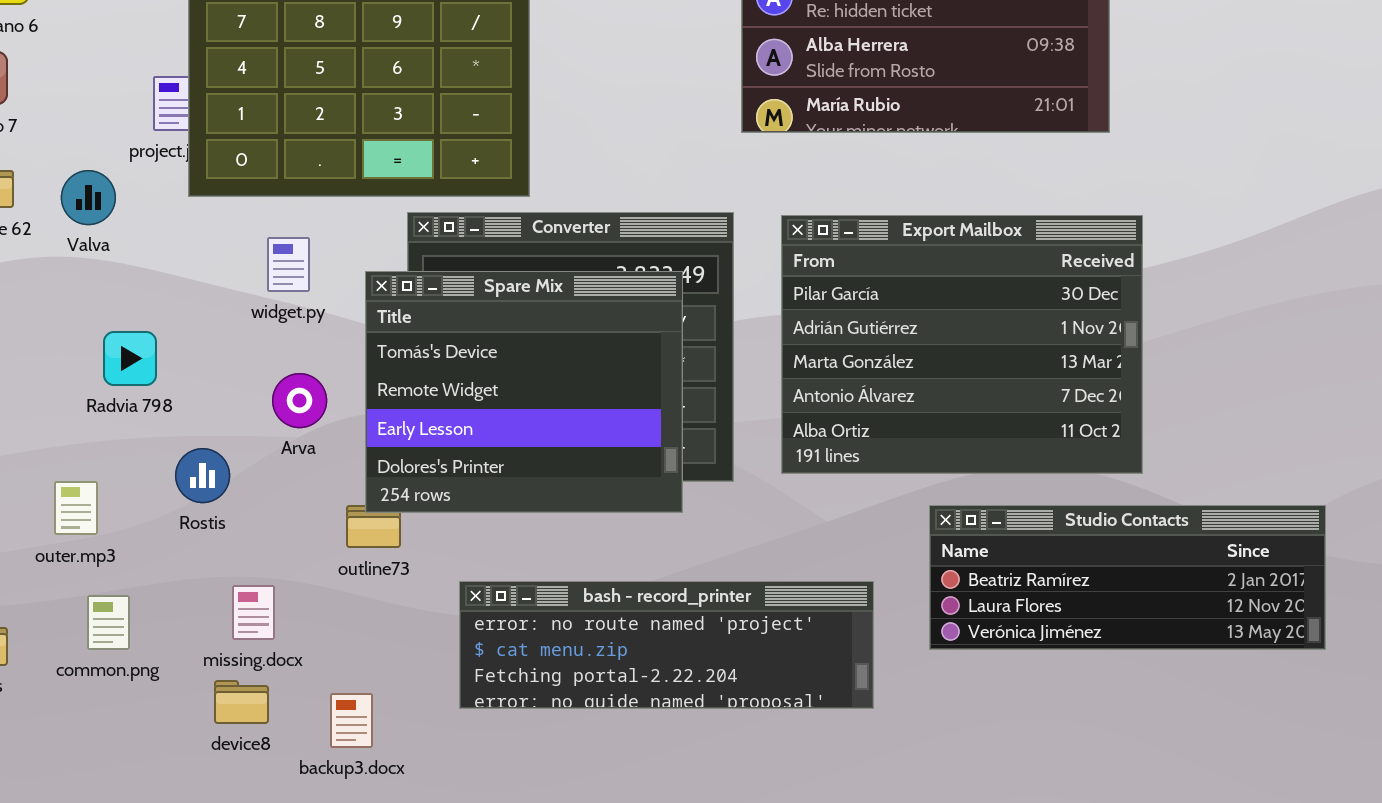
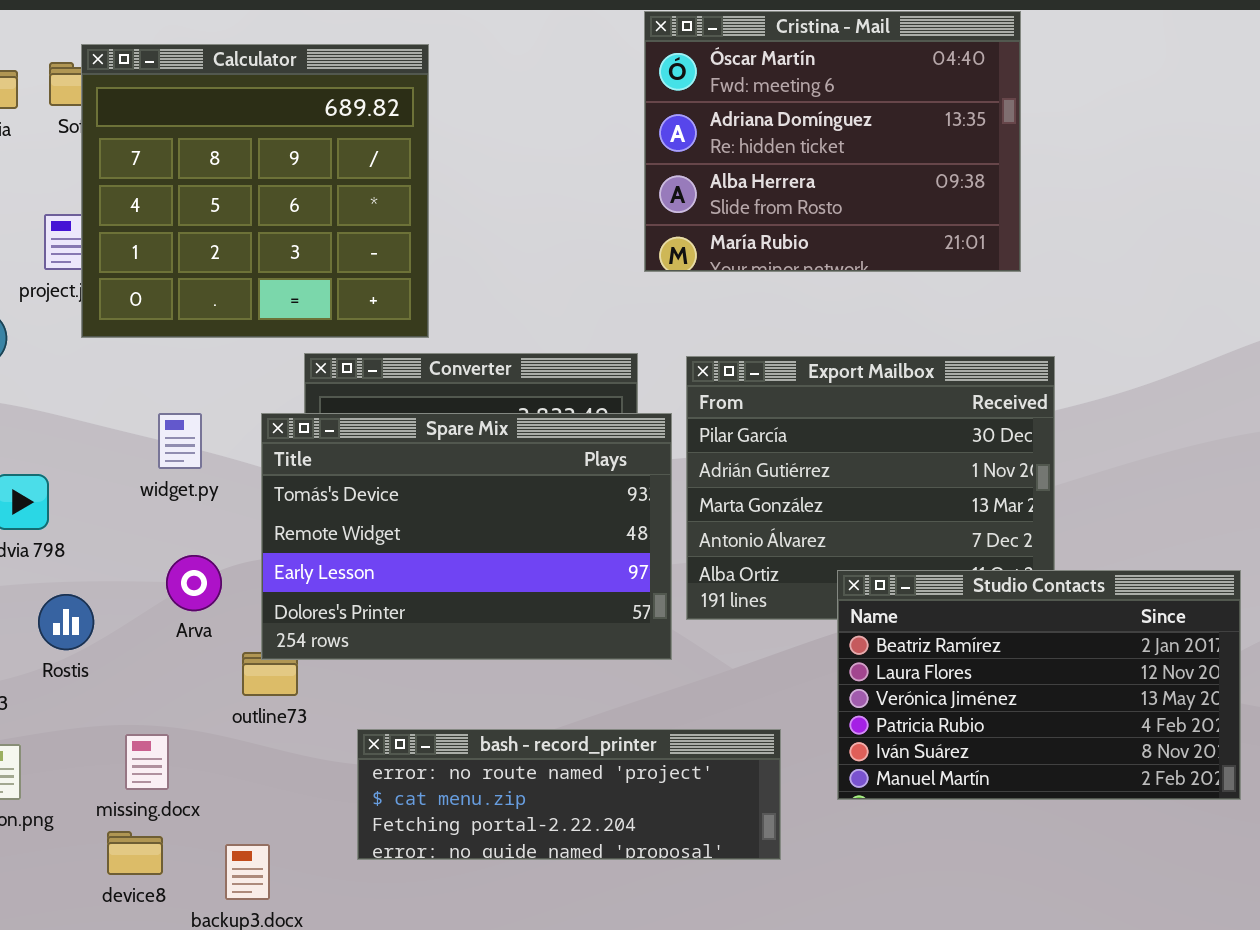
widget.py: [267,237,310,292] -> [158,413,202,469], moved
Spare Mix: [365,271,683,513] -> [261,413,672,660], resized
Arva: [272,373,327,428] -> [166,555,222,611], moved
Rostis: [175,448,230,503] -> [38,594,94,650], moved
Studio Contacts: [929,505,1326,650] -> [837,570,1241,800], resized

